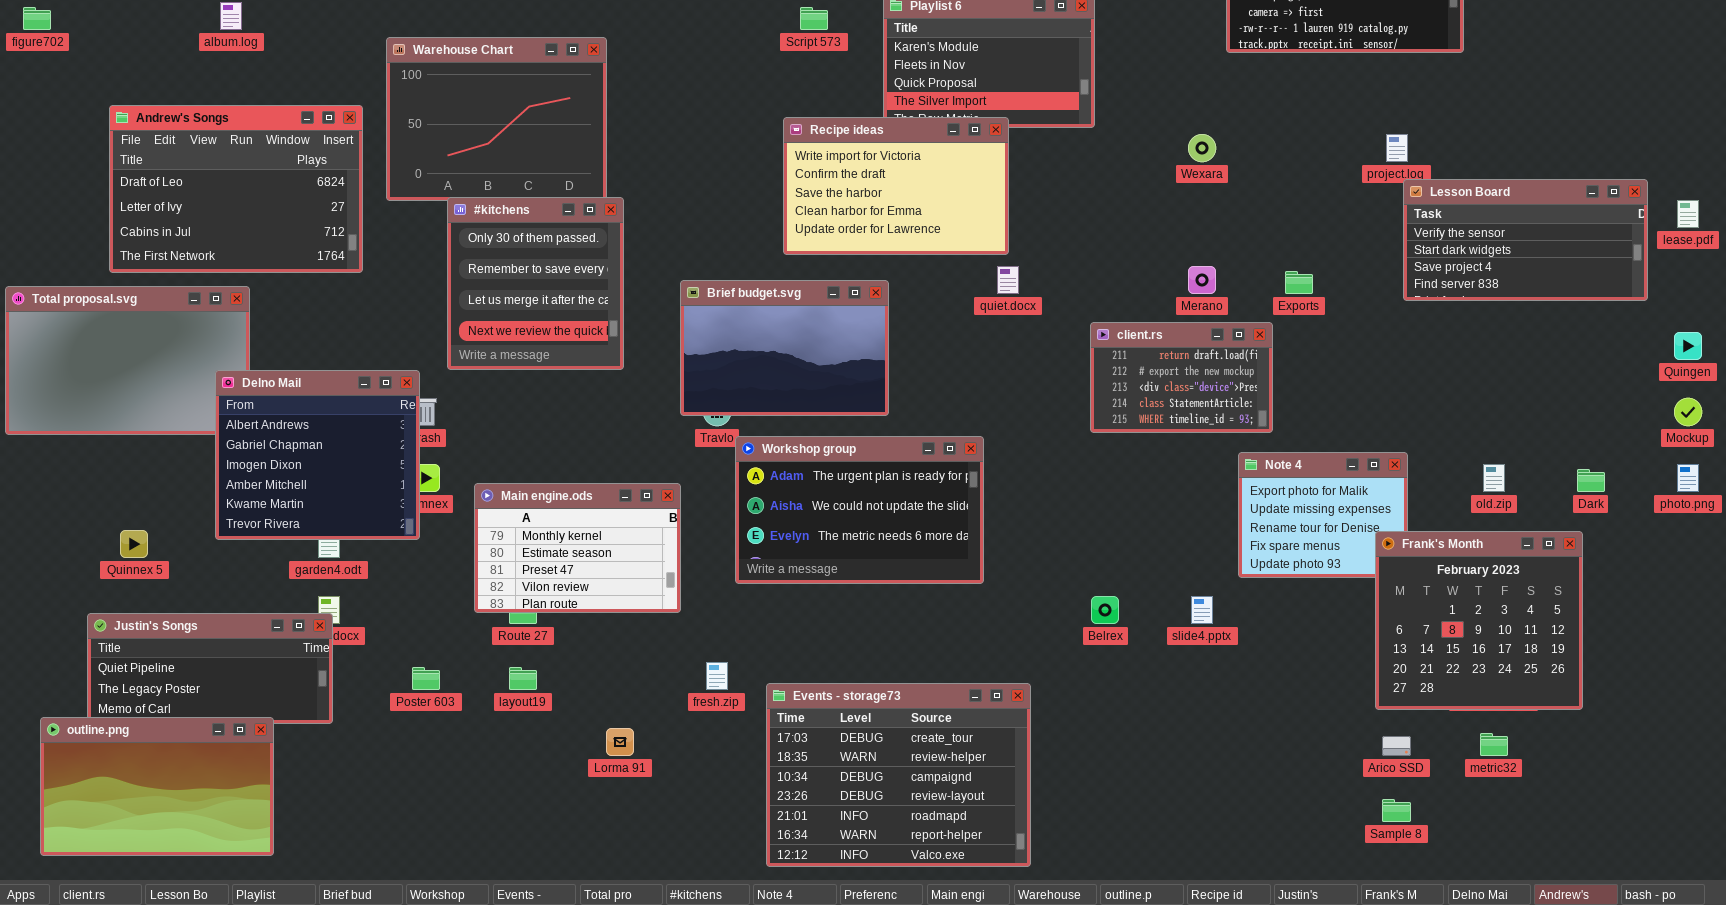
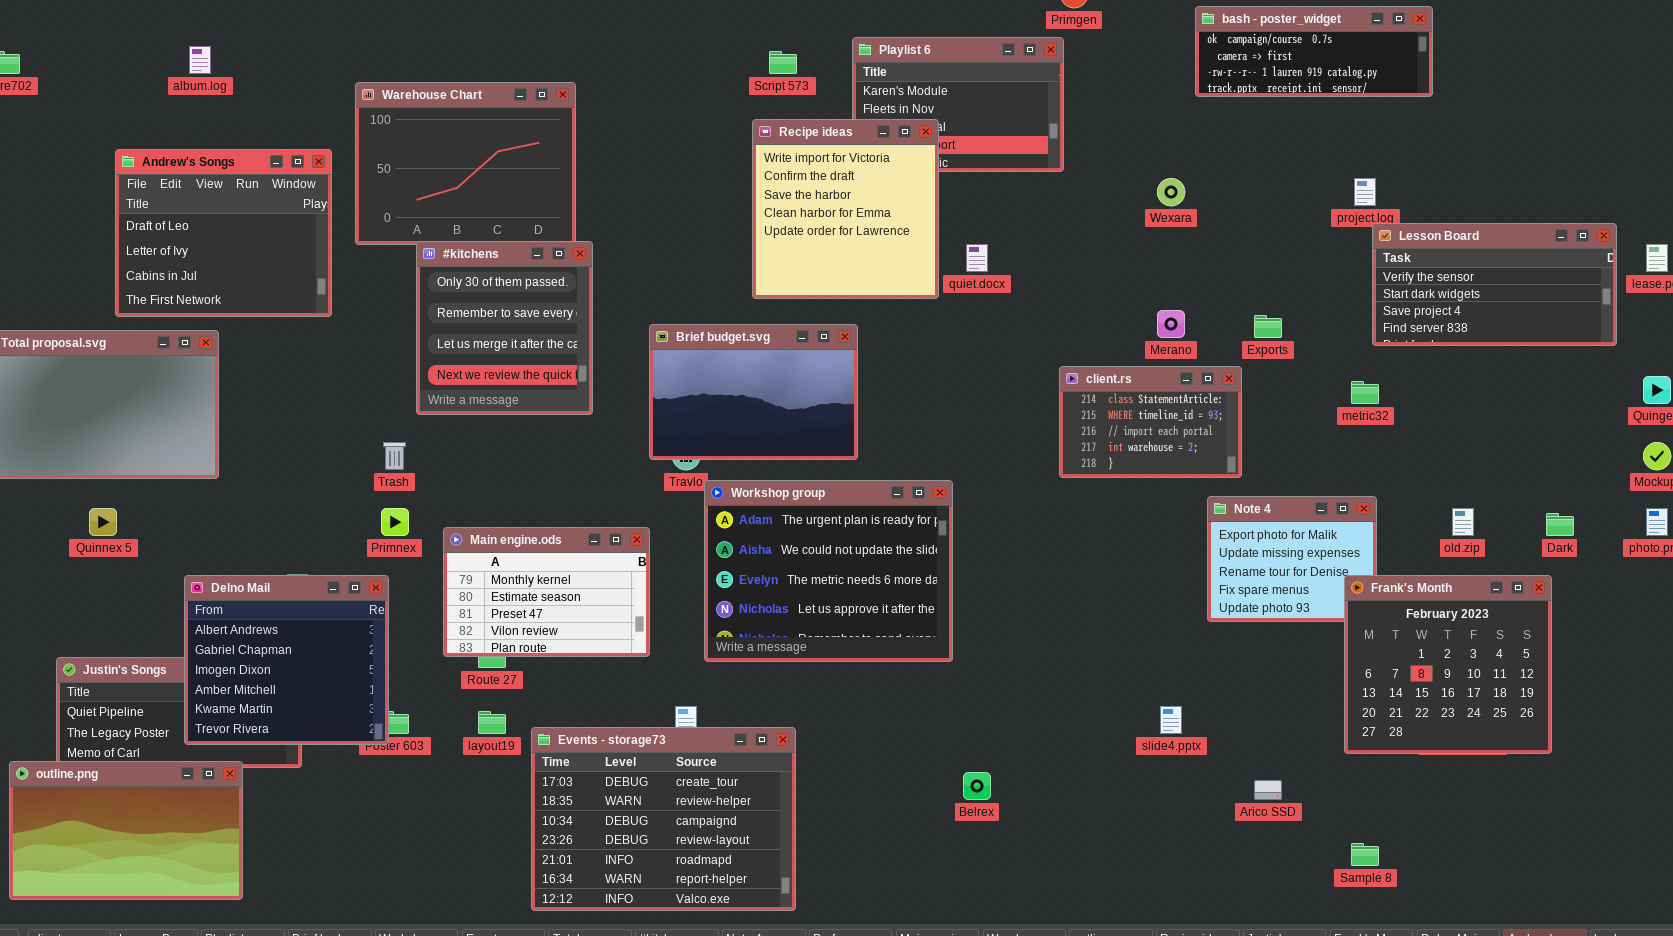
Andrew's Songs: [109,105,363,273] -> [115,149,332,317], resized
Recipe ideas: [783,117,1009,255] -> [752,119,939,299], resized
quiet.docx: [997,266,1019,294] -> [966,244,988,272], moved
client.rs: [1090,322,1273,433] -> [1059,366,1242,478], scrolled down 3 rows
Delno Mail: [215,370,420,540] -> [184,575,389,745], moved
Workshop group: [735,436,984,584] -> [704,480,953,662], resized
Quinnex 5: [120,530,148,558] -> [89,508,117,536], moved
Belrex: [1091,596,1119,624] -> [963,772,991,800], moved
slide4.pptx: [1191,596,1213,624] -> [1160,706,1182,734], moved
Events - storage73: [766,683,1031,867] -> [531,727,796,911], moved
metric32: [1480,733,1508,756] -> [1351,381,1379,404], moved
Arico SSD: [1382,736,1411,756] -> [1254,780,1282,800], moved

